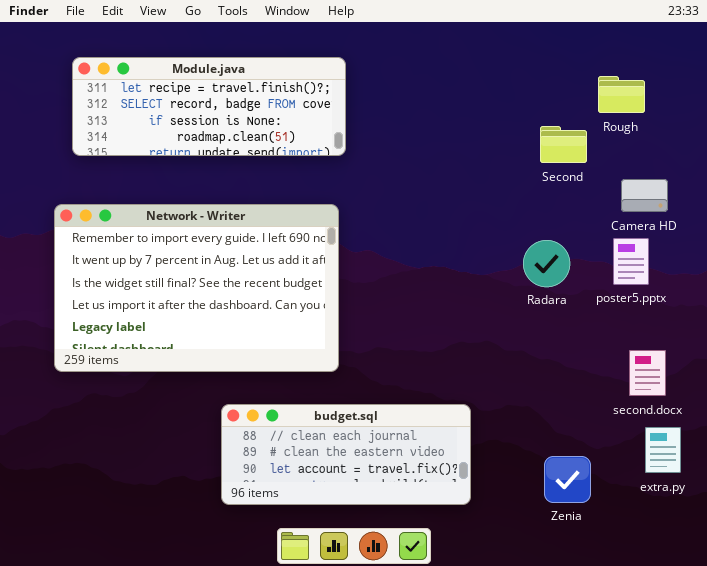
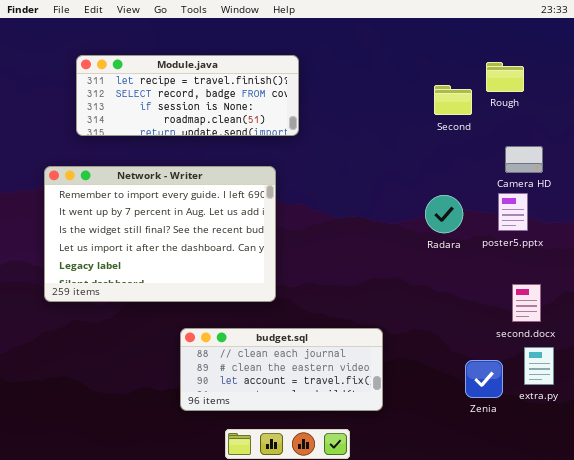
Module.java: [72,57,346,156] -> [76,55,299,136], moved
Second: [540,126,587,163] -> [434,85,472,115], moved
Zenia: [544,456,591,503] -> [465,360,503,398], moved

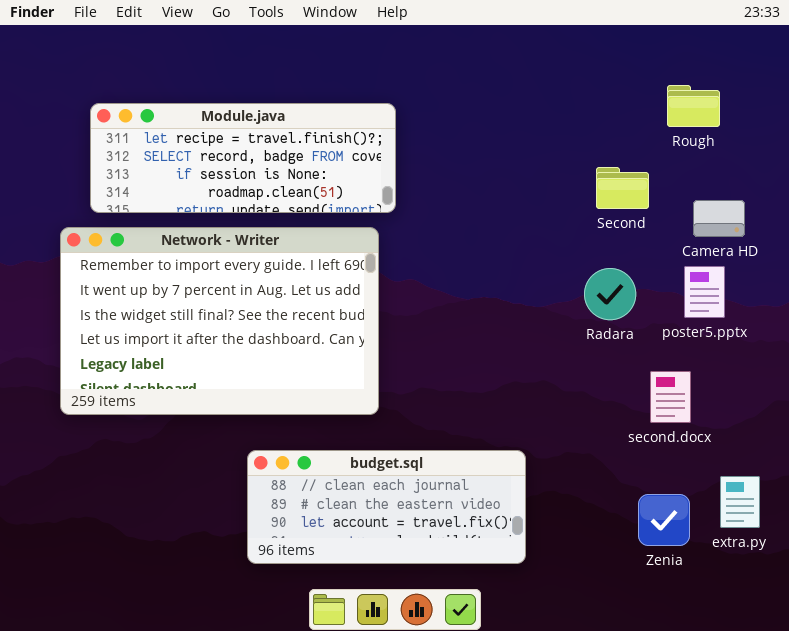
Module.java: [76,55,299,136] -> [90,103,396,213], moved
Second: [434,85,472,115] -> [596,167,649,209], moved
second.docx: [512,284,541,322] -> [650,371,691,423], moved

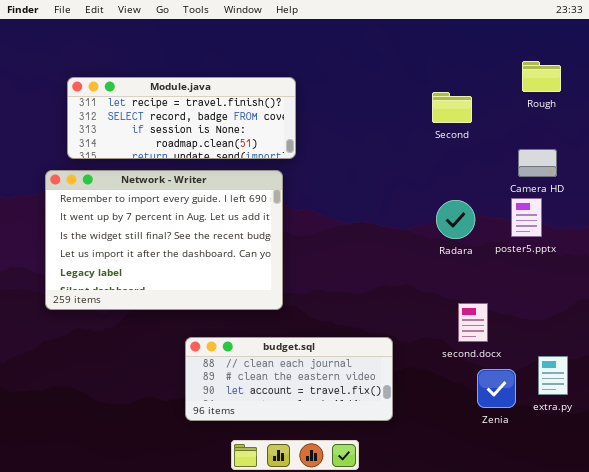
Rough: [667,85,720,127] -> [522,61,561,92], moved
Second: [596,167,649,209] -> [432,92,472,123], moved
second.docx: [650,371,691,423] -> [458,303,488,342], moved

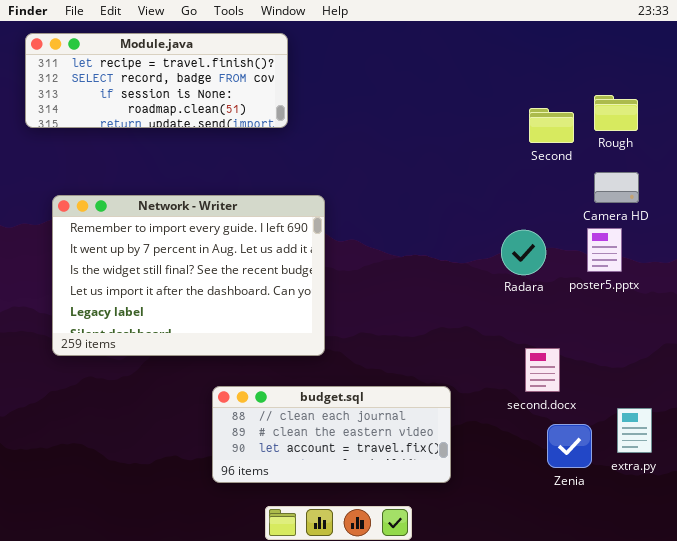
Rough: [522,61,561,92] -> [594,95,638,131], moved
Module.java: [67,77,296,159] -> [25,33,288,128], moved
Second: [432,92,472,123] -> [529,108,574,143], moved

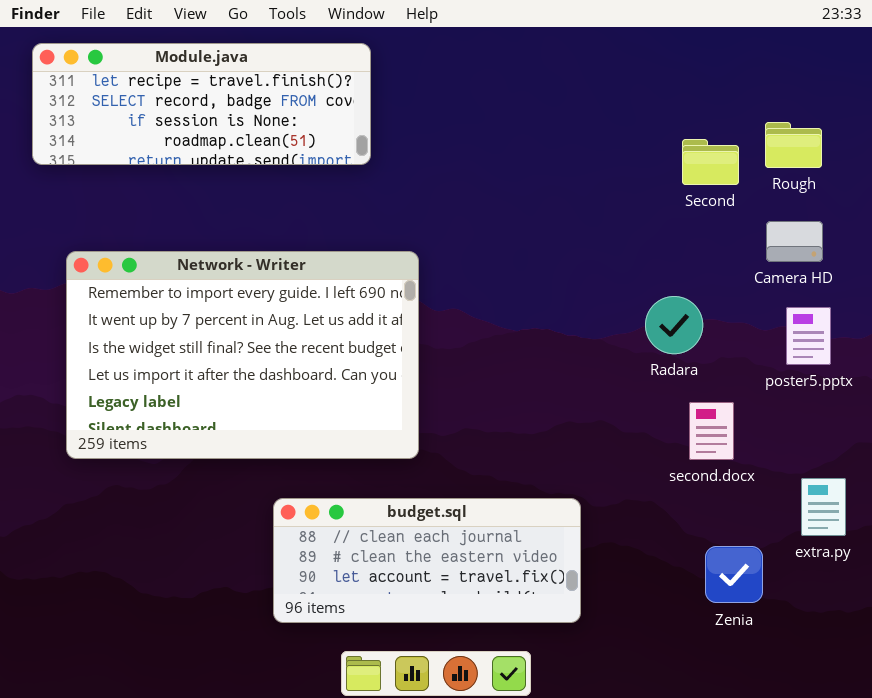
poster5.pptx: [587,228,622,272] -> [786,307,831,365], moved
second.docx: [525,348,560,392] -> [689,402,734,460], moved
extra.py: [617,408,652,453] -> [801,478,846,536], moved

